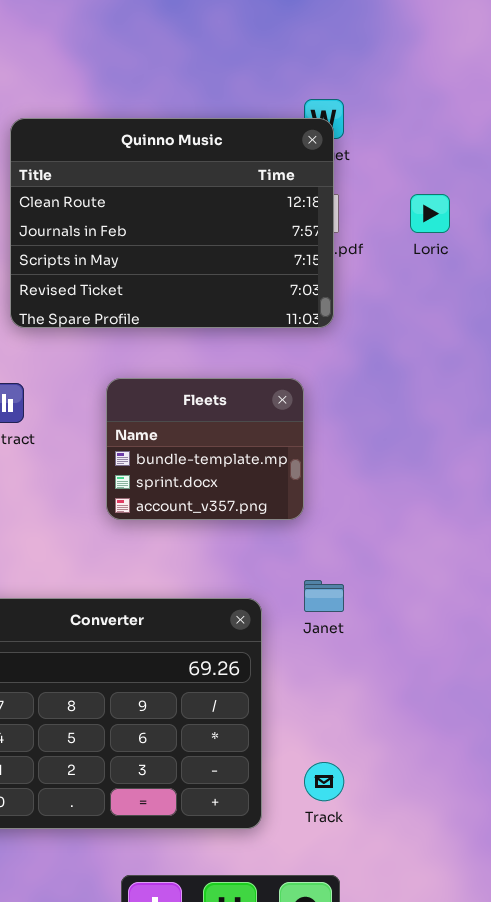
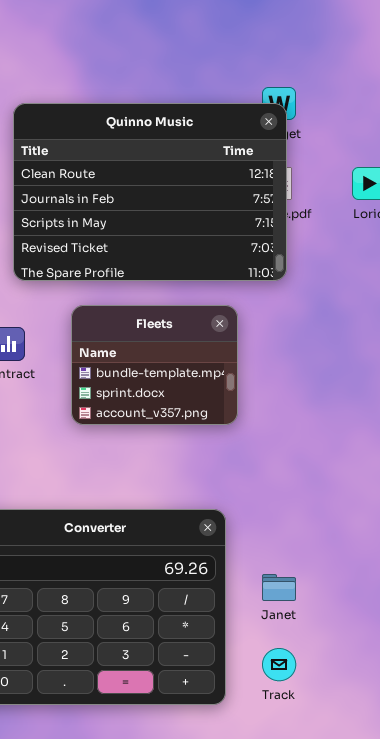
Fleets: [106,378,304,520] -> [71,305,238,425], moved
Janet: [304,580,344,612] -> [262,574,296,601], moved

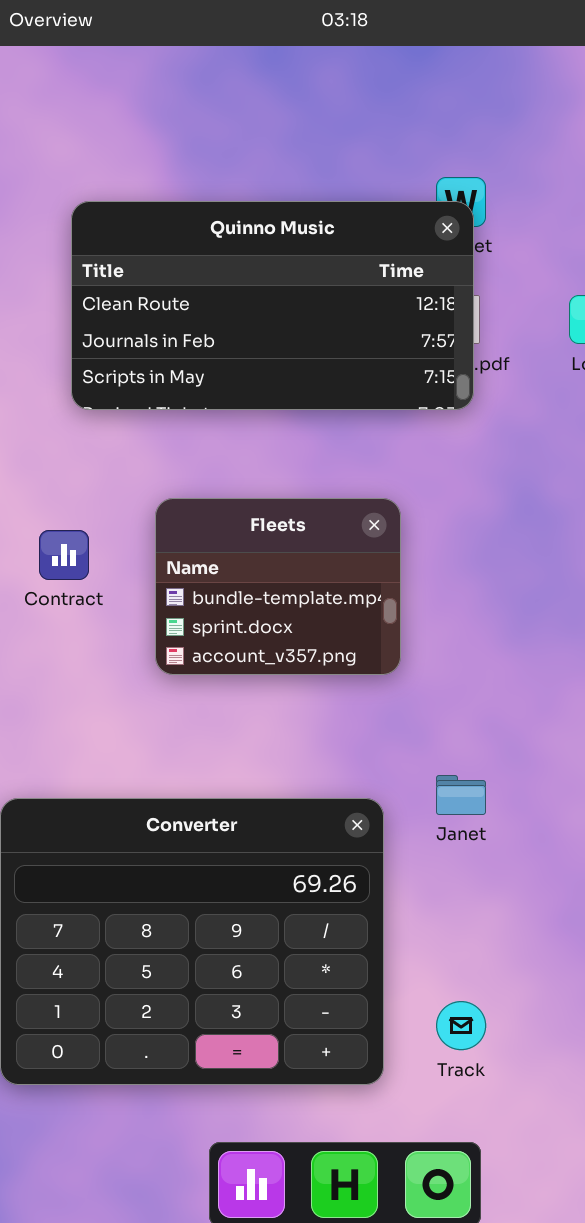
Quinno Music: [13,103,287,281] -> [71,201,474,410], resized
Janet: [262,574,296,601] -> [436,775,486,815], moved

